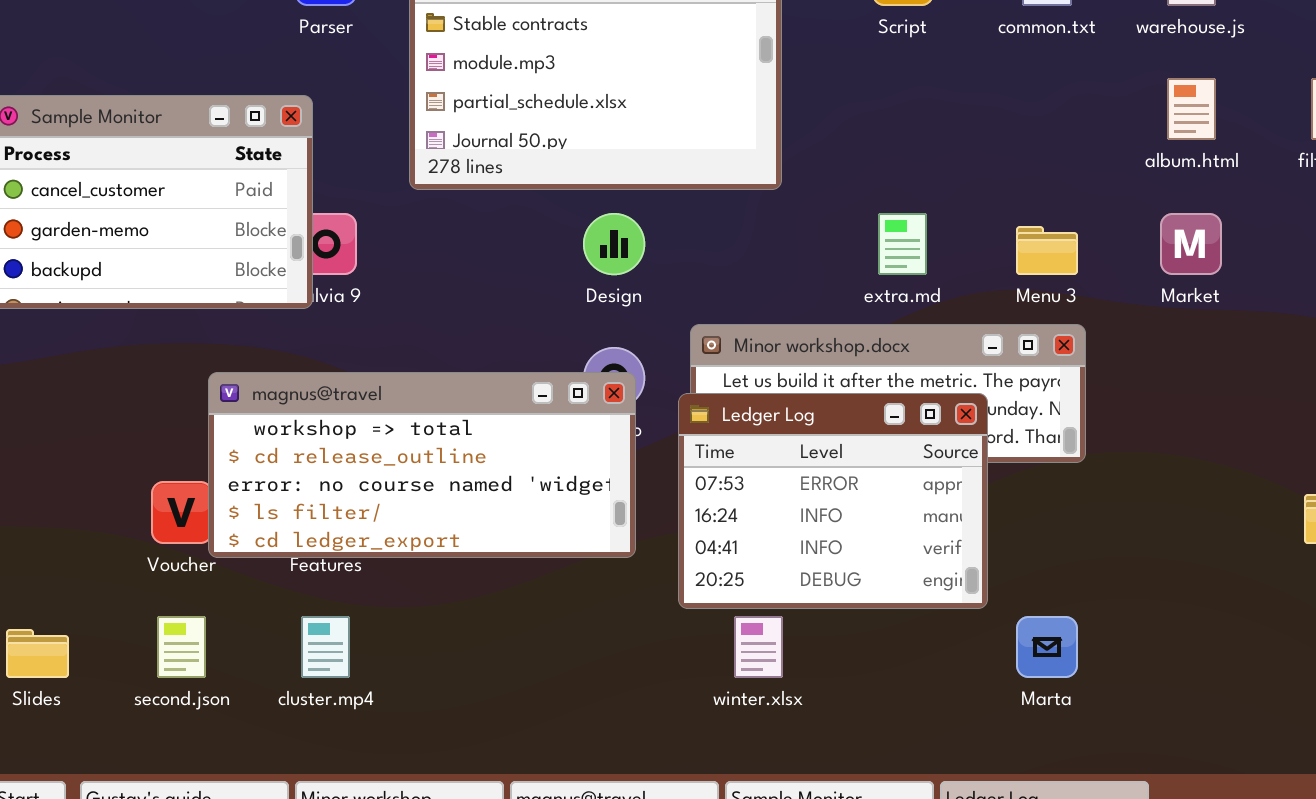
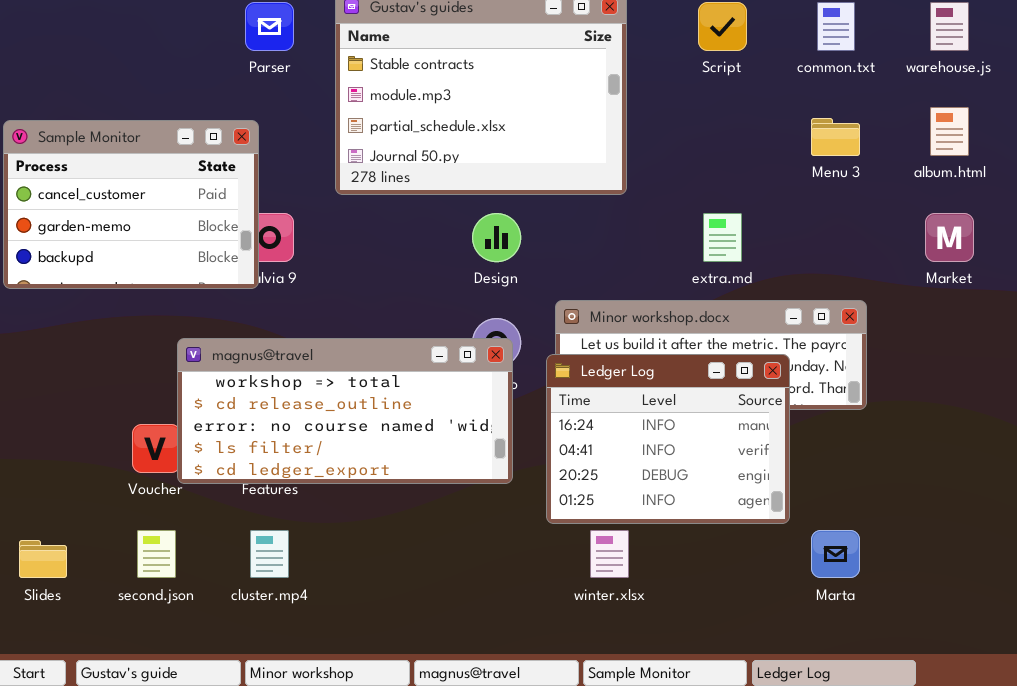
Menu 3: [1016,226,1078,275] -> [811,118,860,156], moved
Ledger Log: [678,393,988,609] -> [546,354,790,524], scrolled down 1 row

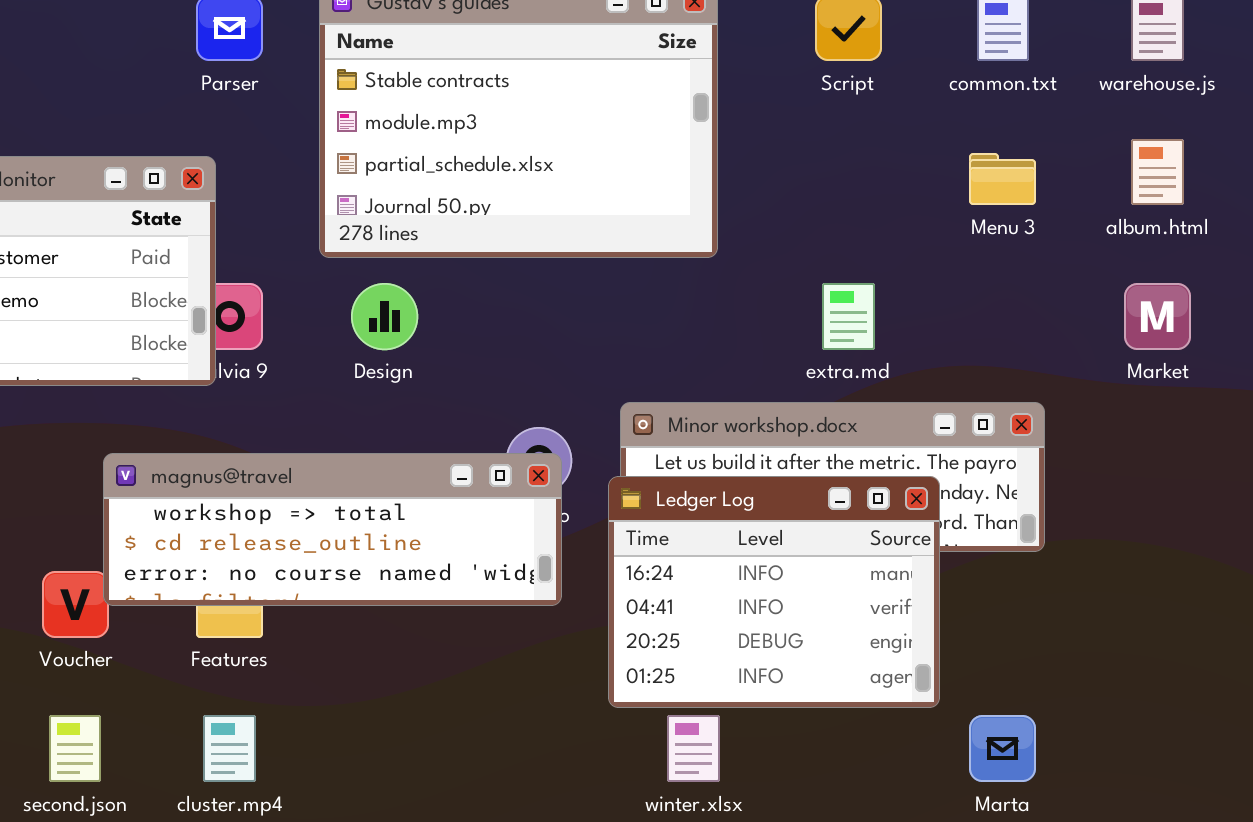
Design: [472,213,521,262] -> [351,283,418,350], moved
magnus@travel: [177,338,513,484] -> [103,453,562,606], resized

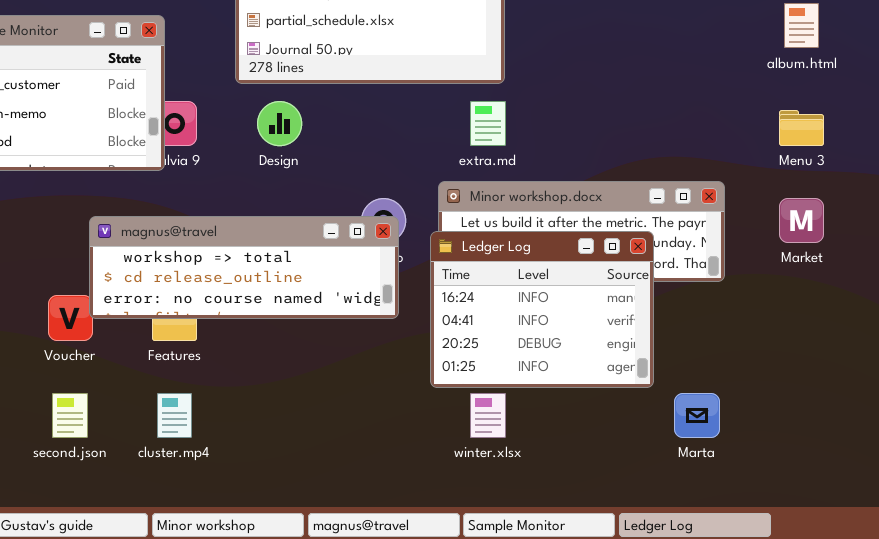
Menu 3: [969,153,1036,205] -> [779,110,824,146], moved
extra.md: [822,283,875,350] -> [470,101,506,146], moved
Market: [1124,283,1191,350] -> [779,198,824,243], moved

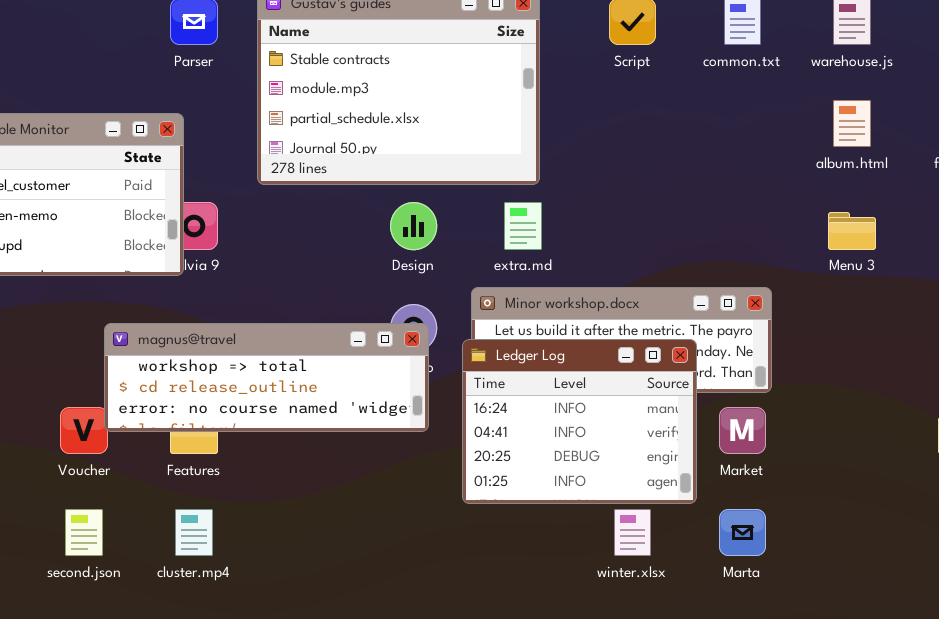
Design: [257,101,302,146] -> [390,202,437,250], moved
Market: [779,198,824,243] -> [719,407,766,454], moved
winter.xlsx: [470,393,506,438] -> [614,509,651,556], moved

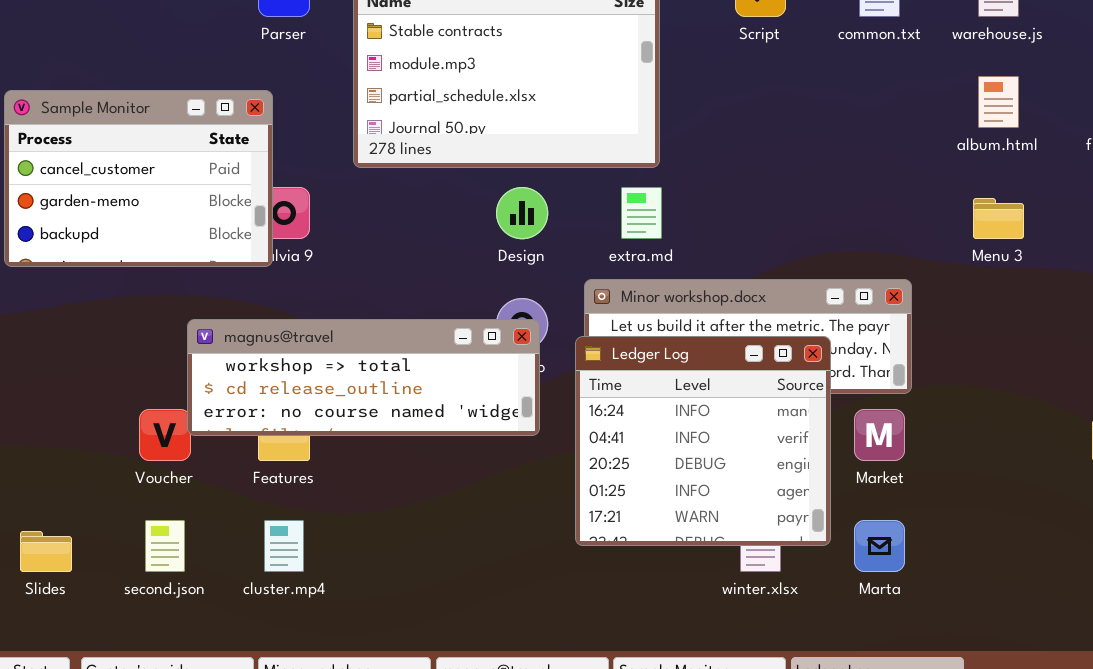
Ledger Log: [462,339,697,504] -> [575,336,831,546], resized

